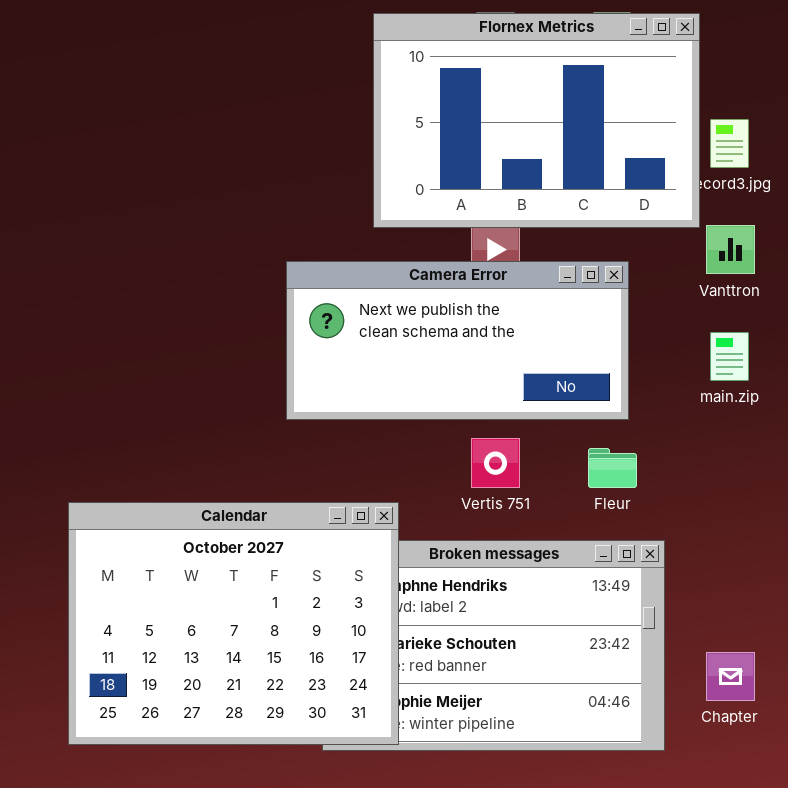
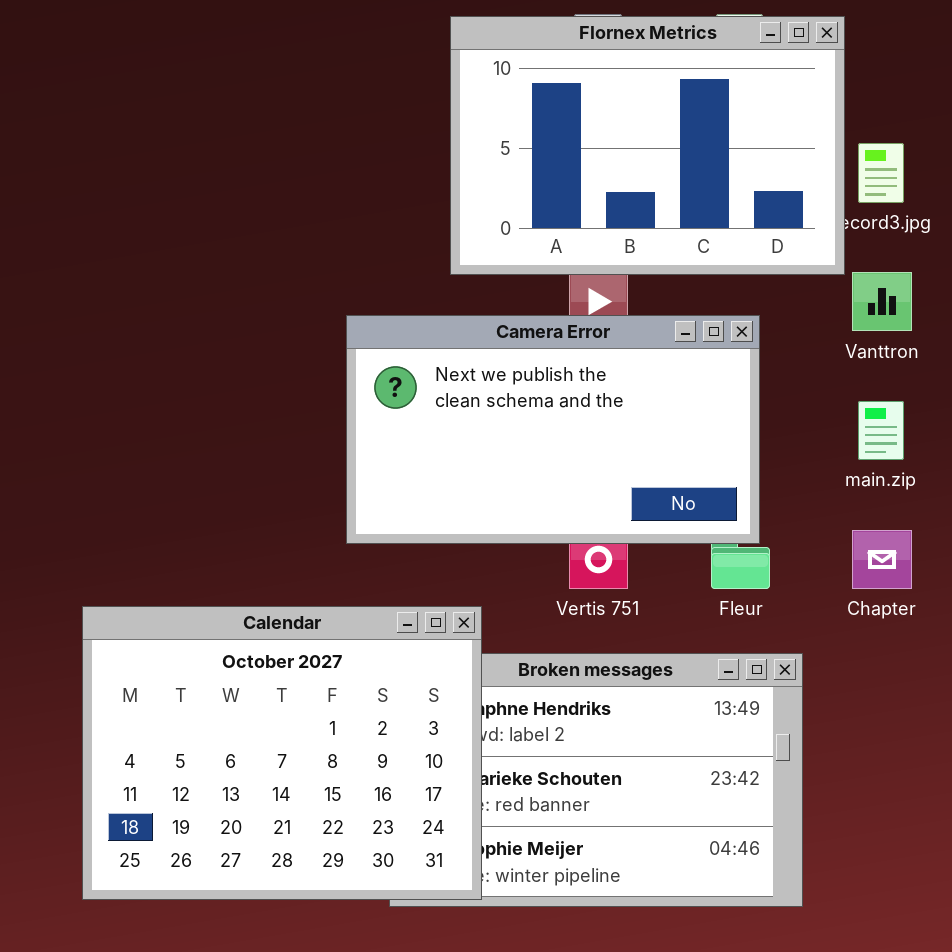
Camera Error: [286,261,629,420] -> [346,315,760,544], resized
Chapter: [706,652,755,701] -> [852,530,912,589], moved

